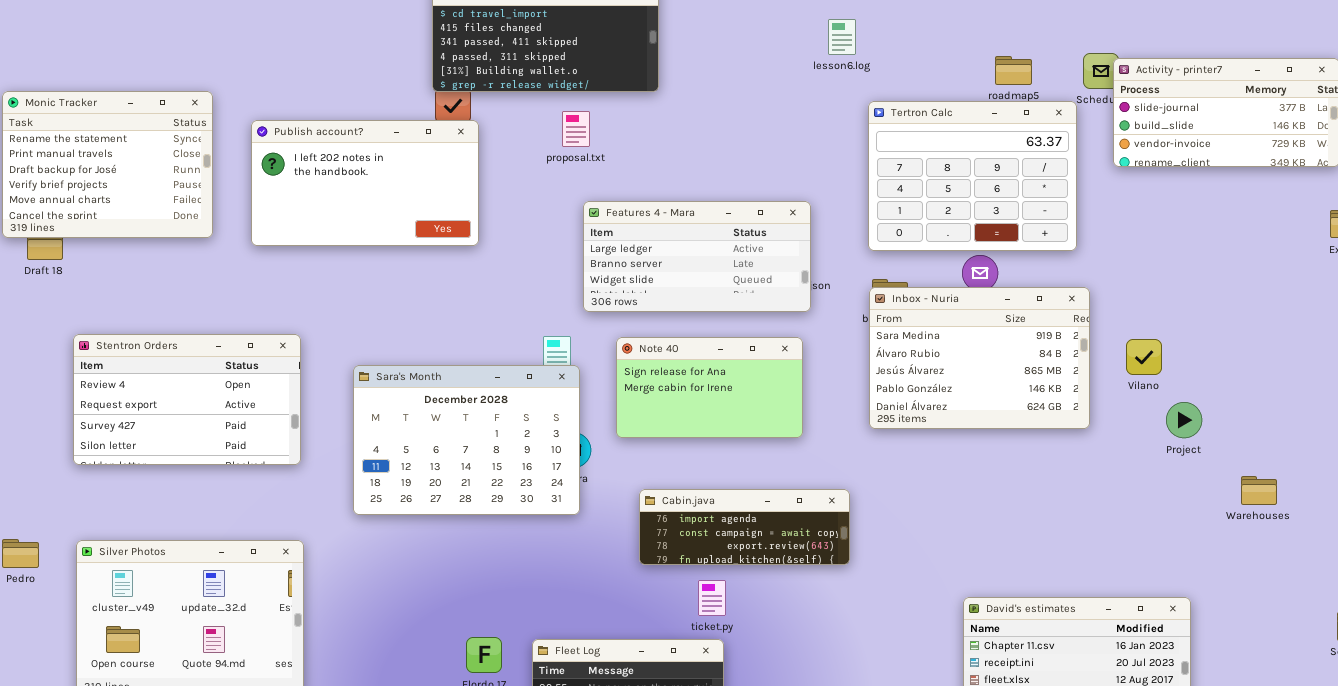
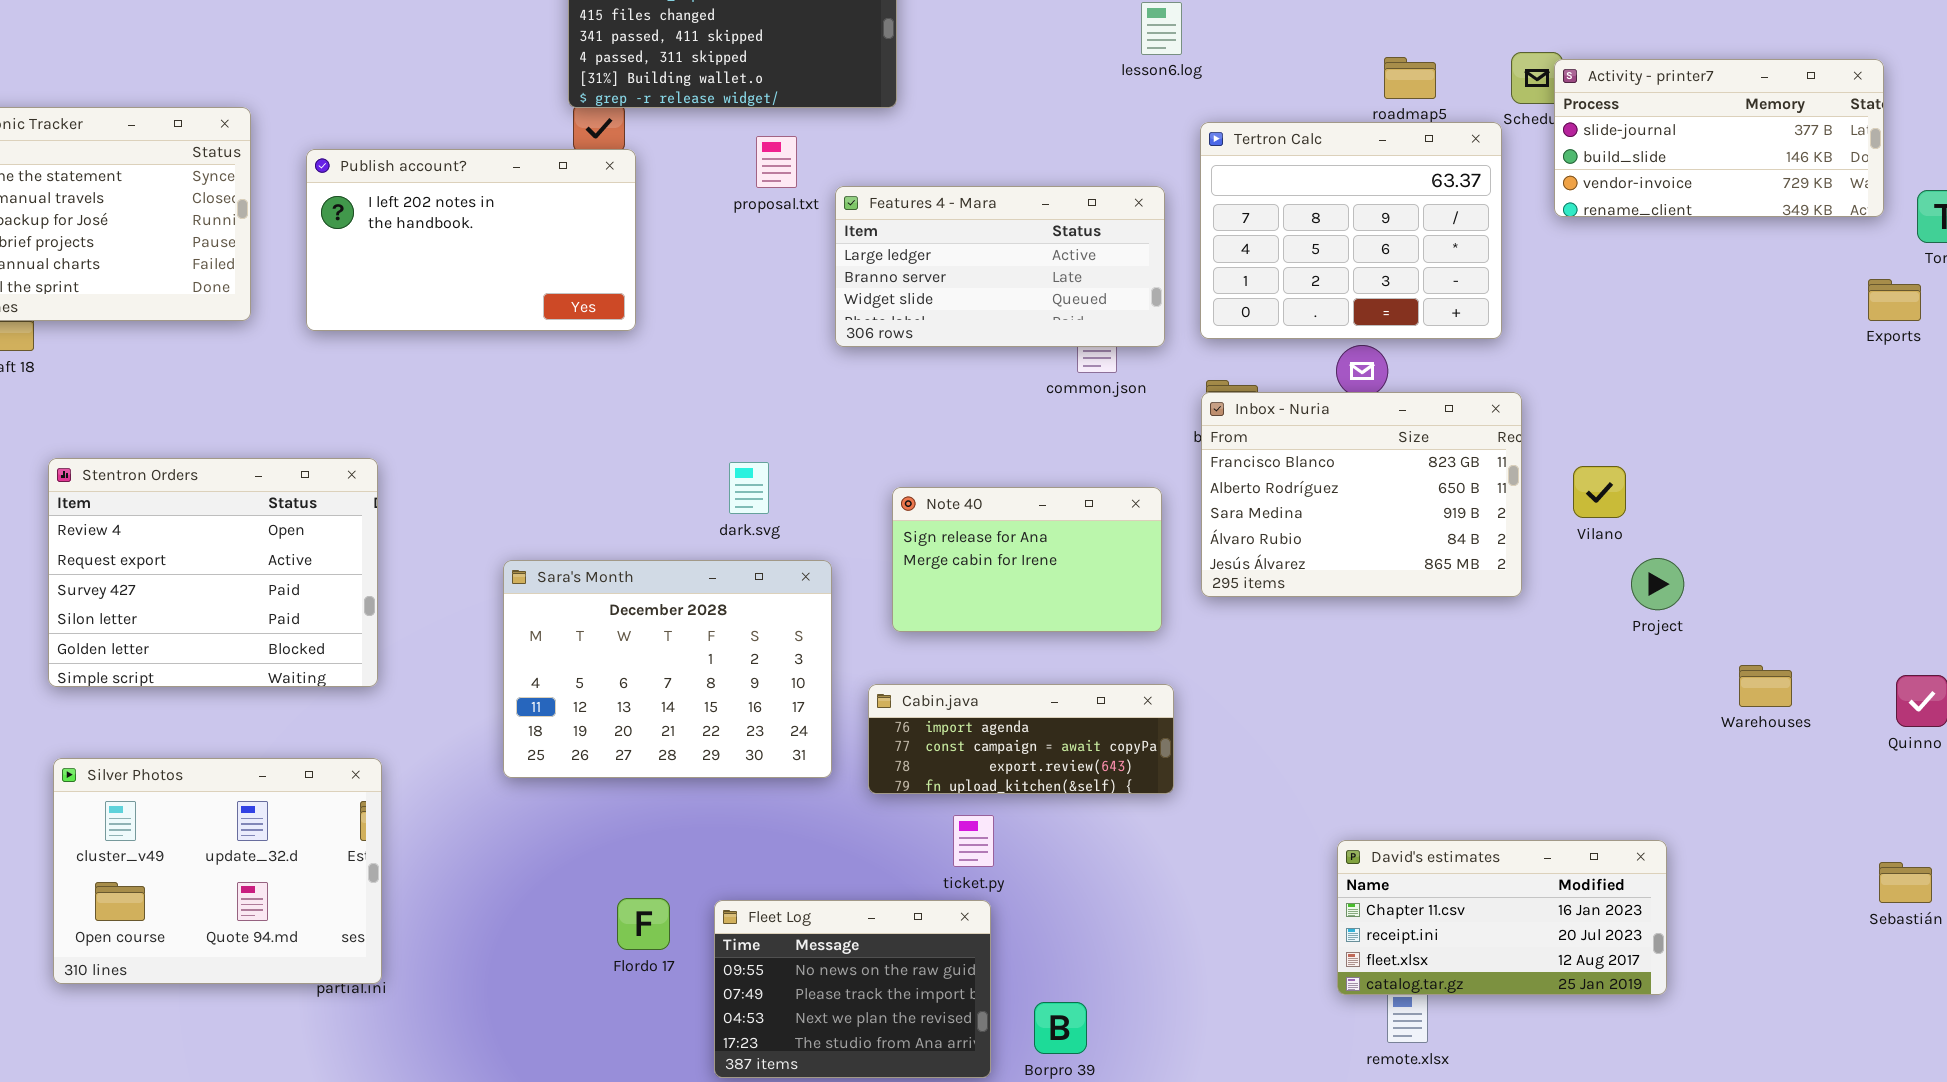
Features 4 - Mara: [583,201,811,312] -> [835,186,1165,347], moved
Inbox - Nuria: [869,287,1090,429] -> [1201,392,1522,597], scrolled up 2 rows
Stentron Orders: [73,334,301,465] -> [48,458,378,687], resized
Note 40: [616,337,803,438] -> [892,487,1162,632], moved
Sara's Month: [353,365,580,515] -> [503,560,832,778], moved

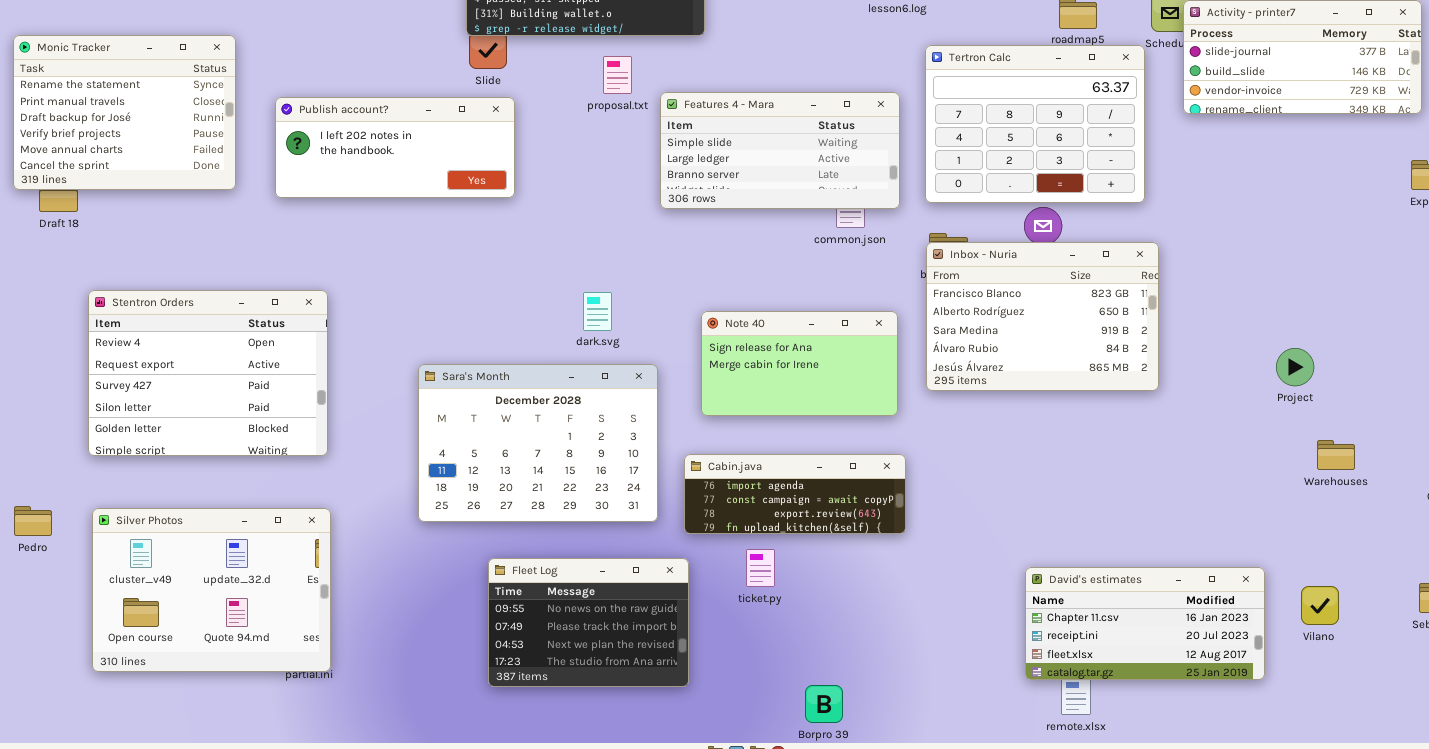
Publish account?: [306,149,636,331] -> [275,97,515,198], resized
Features 4 - Mara: [835,186,1165,347] -> [660,92,900,209], scrolled up 1 row
Vilano: [1573,466,1626,518] -> [1301,586,1339,625], moved
Project: [1631,558,1684,610] -> [1276,348,1314,386], moved
Fleet Log: [714,900,991,1078] -> [488,558,689,687], moved

